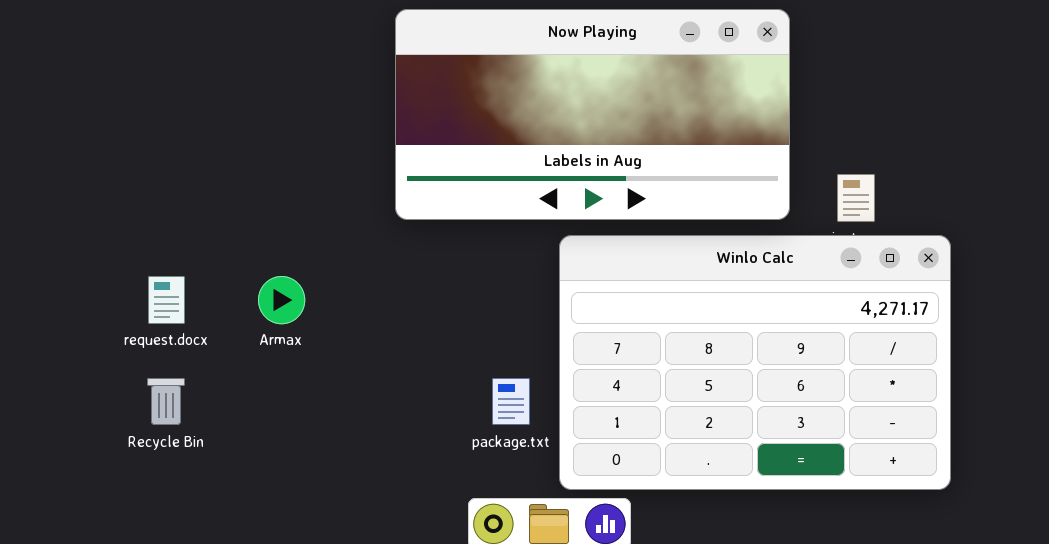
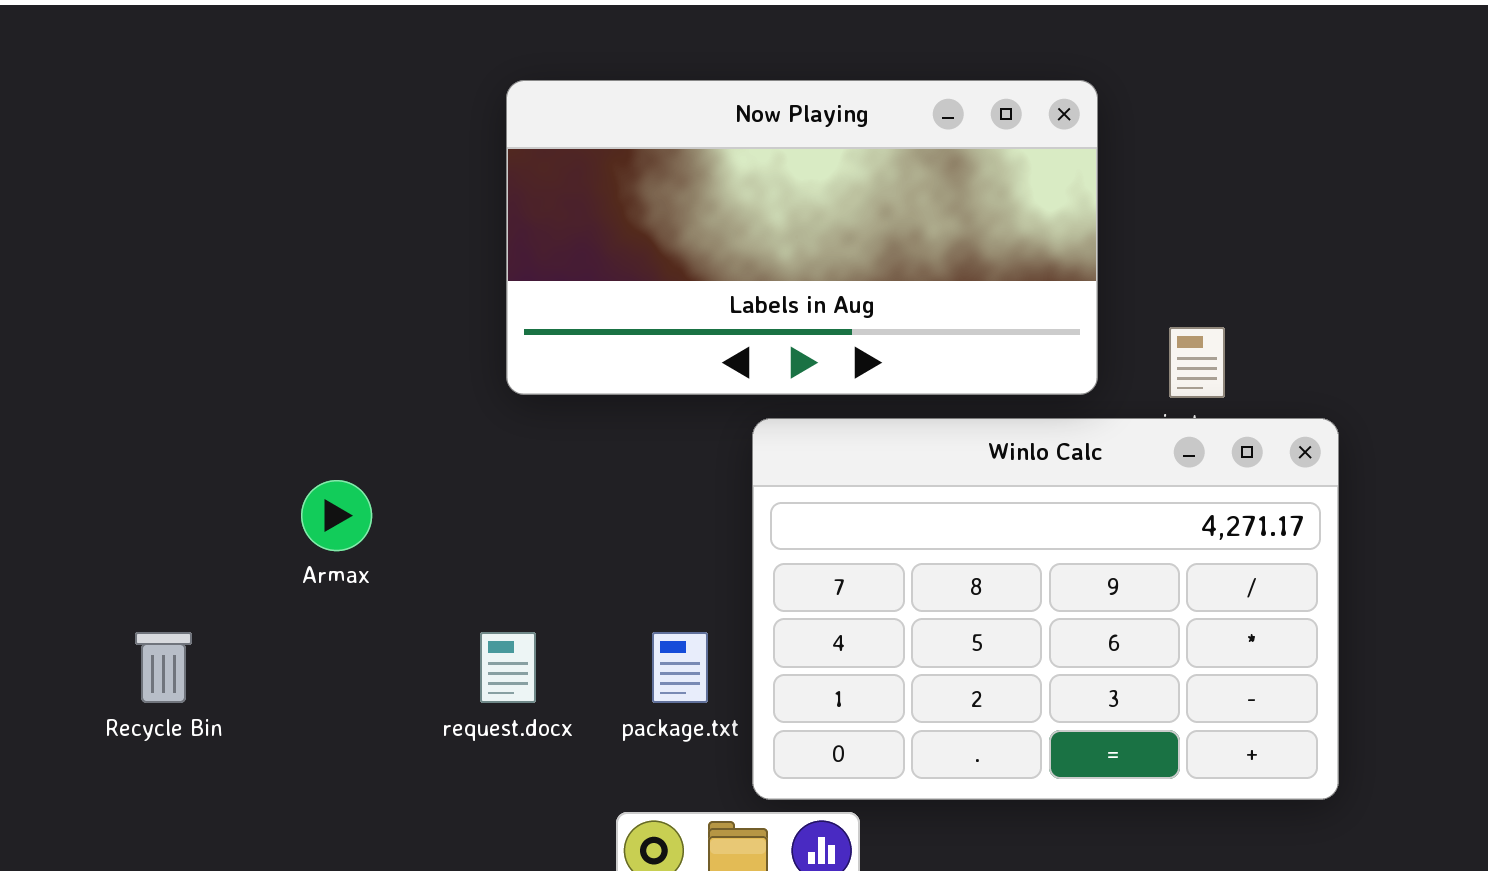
request.docx: [148,276,185,324] -> [480,632,536,703], moved

